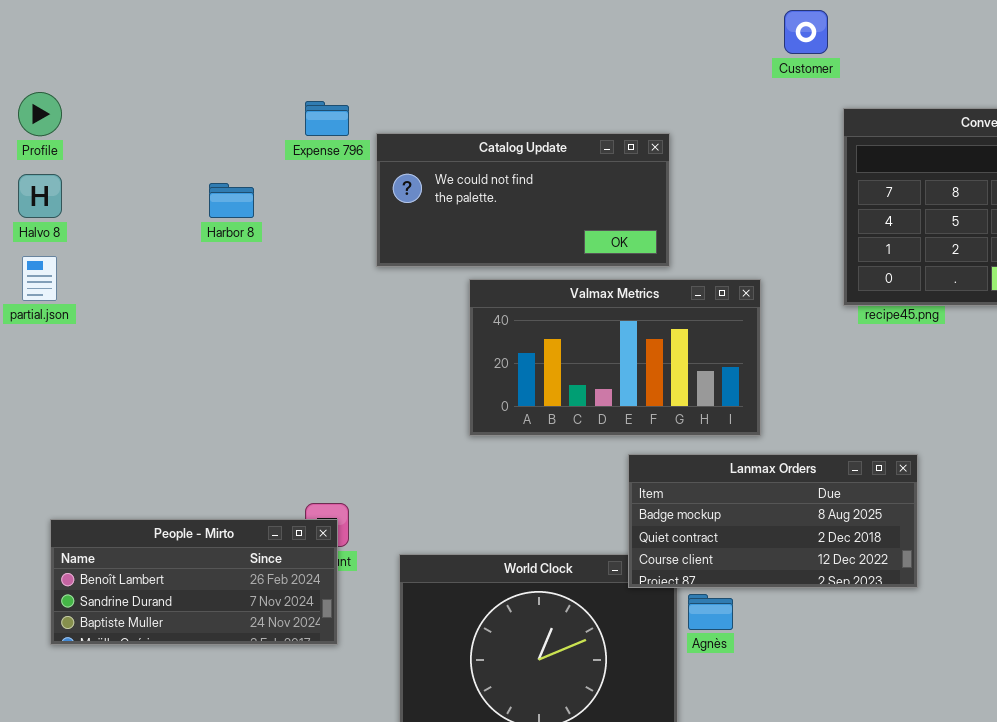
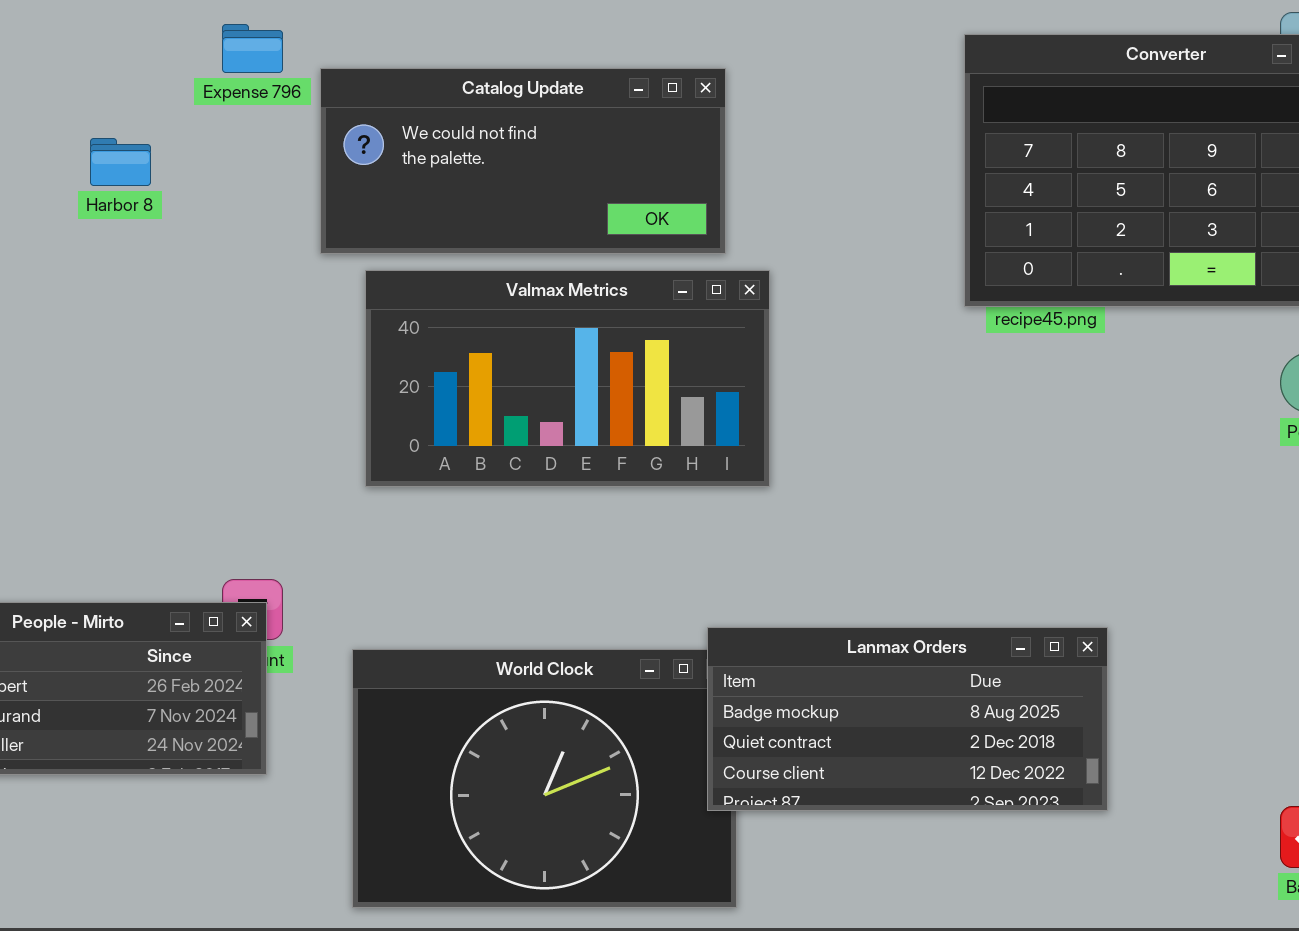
Valmax Metrics: [469,279,761,436] -> [365,270,770,487], moved
Lanmax Orders: [628,454,918,588] -> [707,627,1108,811], moved

